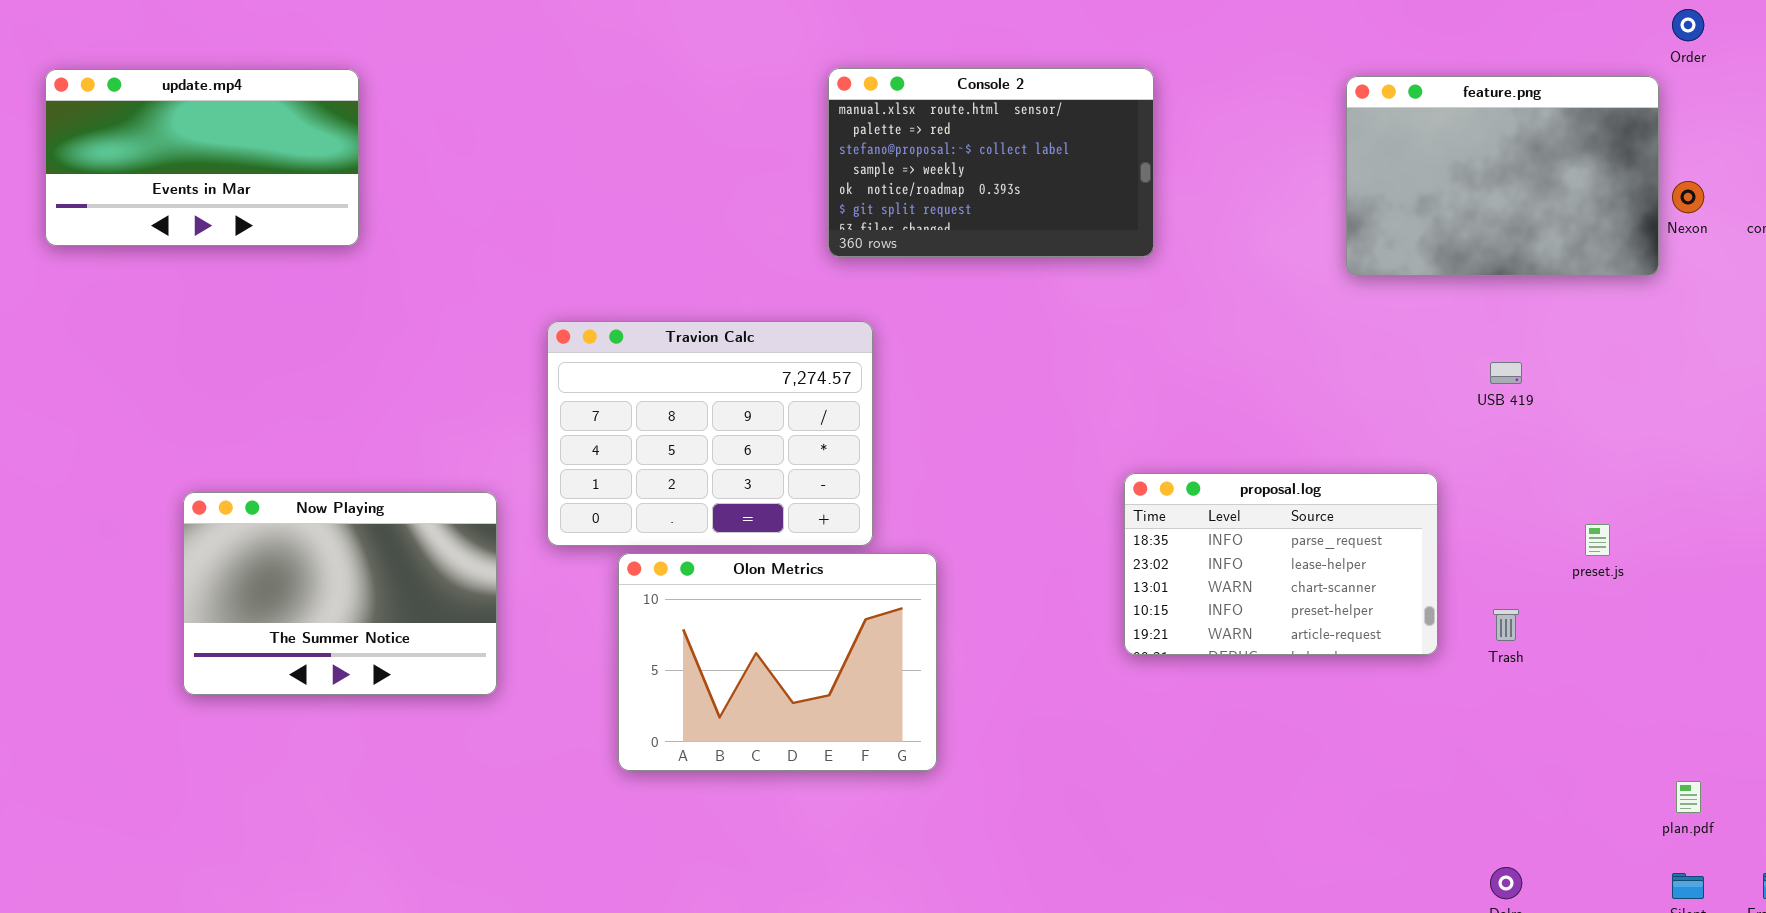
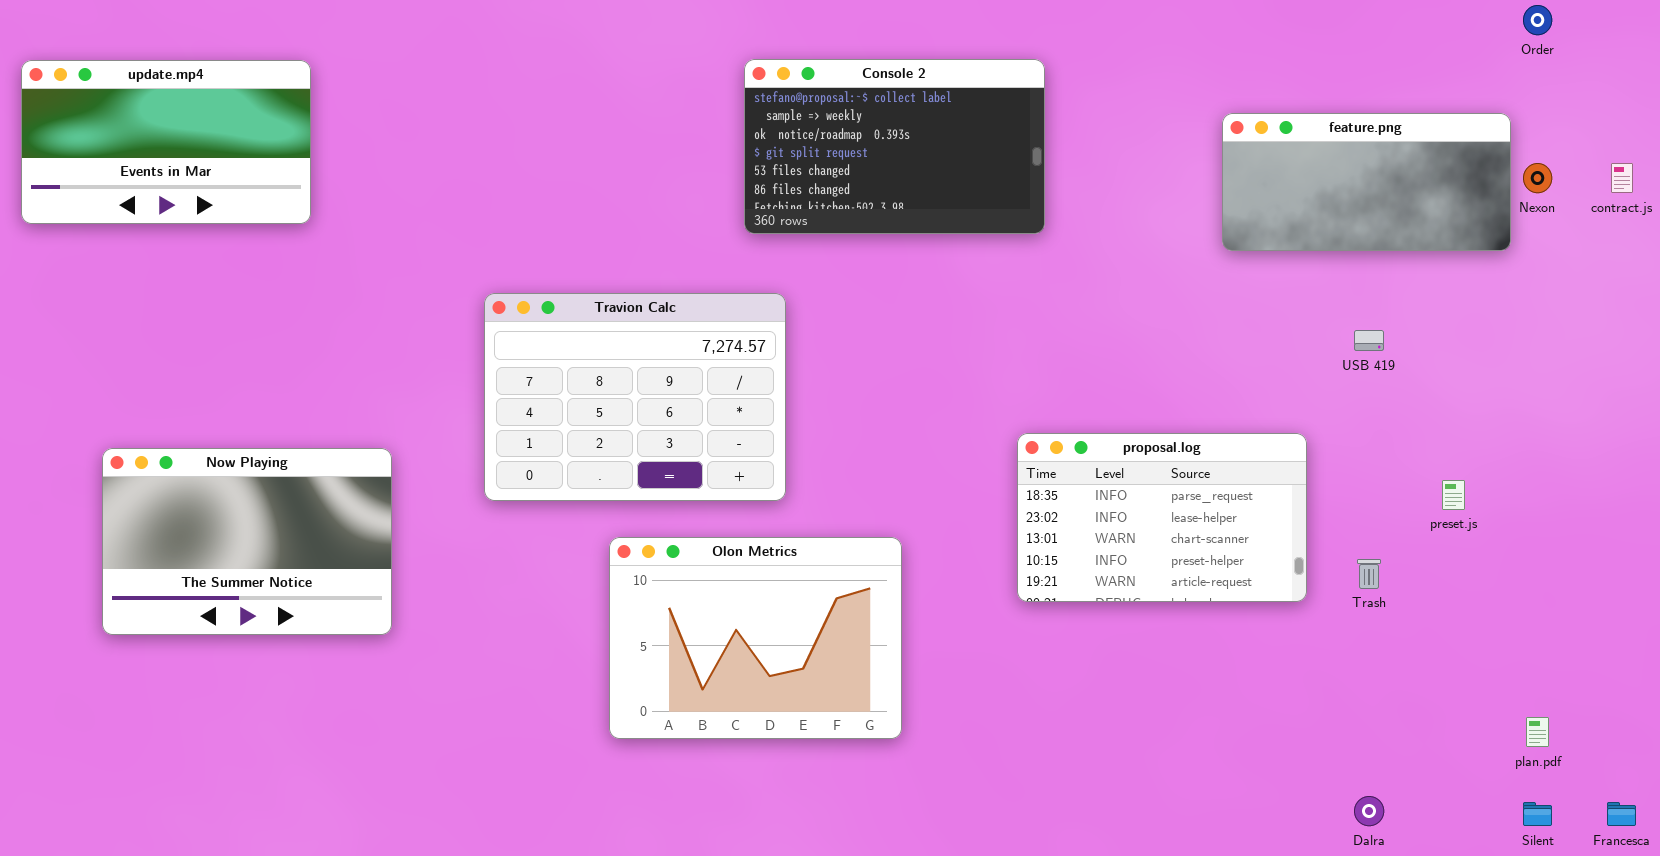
Console 2: [828,68,1154,257] -> [744,59,1045,234], scrolled down 2 rows
feature.png: [1346,76,1659,276] -> [1222,113,1511,251], resized
Now Playing: [183,492,497,695] -> [102,448,392,635], moved
Olon Metrics: [618,553,937,771] -> [609,537,902,739], moved

